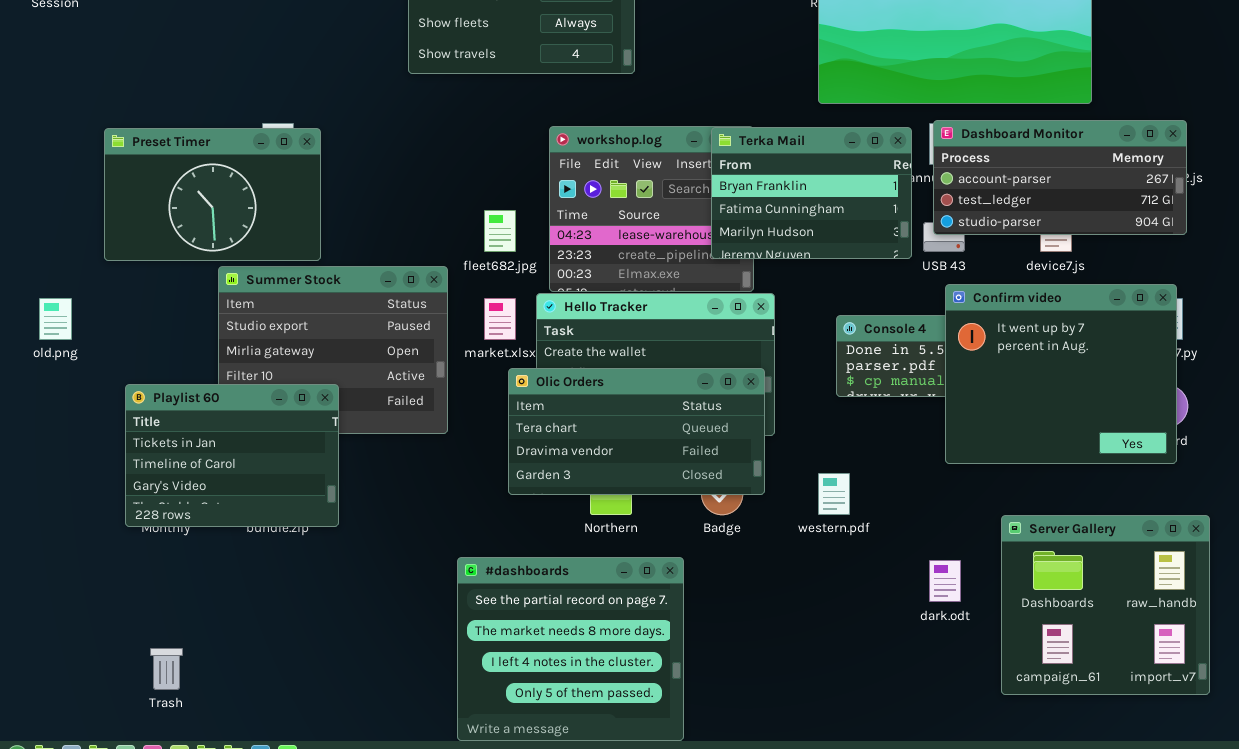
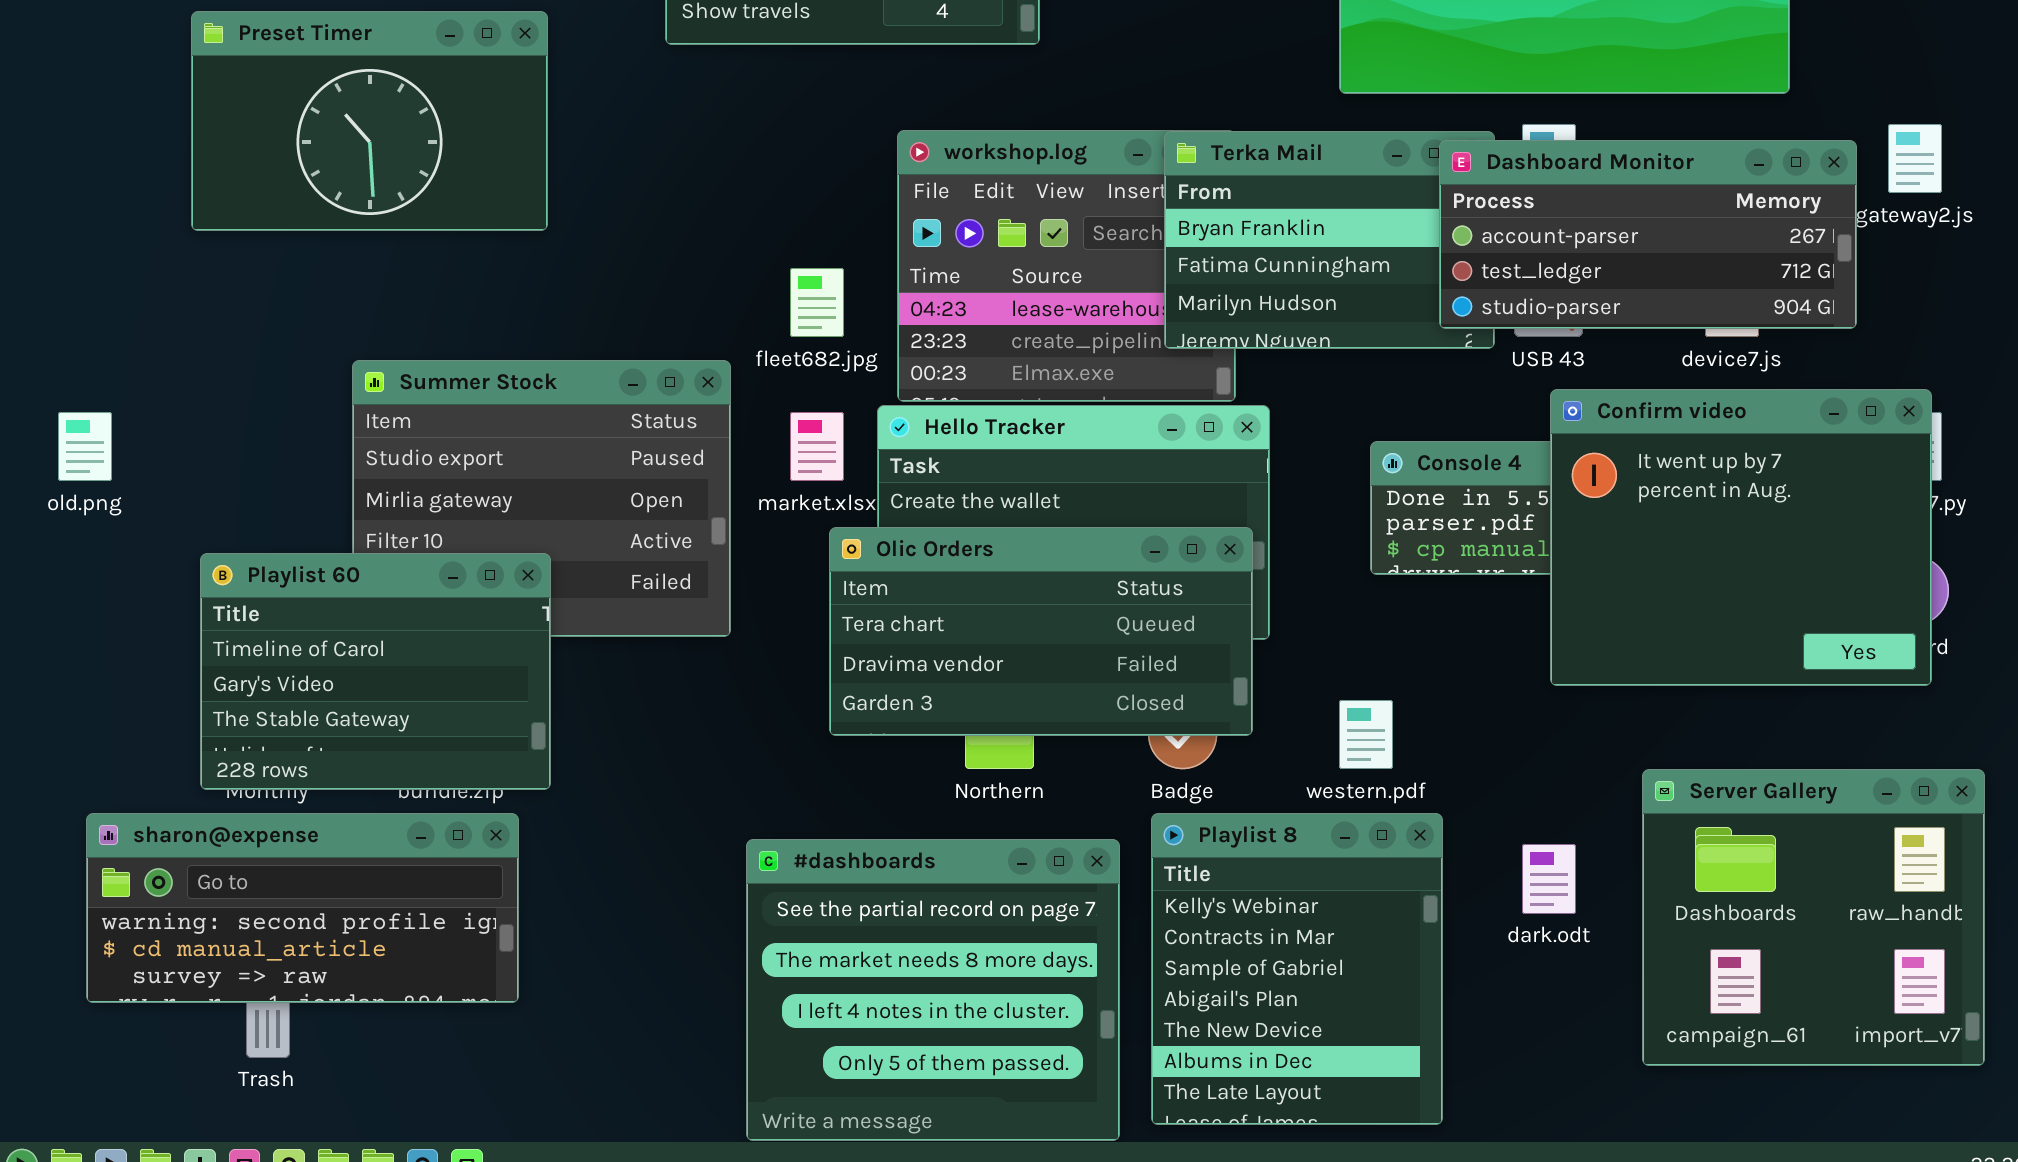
Dashboard Monitor: [933,120,1187,235] -> [1439,140,1857,329], moved
Preset Timer: [104,128,321,261] -> [191,11,548,231], moved
Playlist 60: [125,384,339,527] -> [200,553,551,790], scrolled down 1 row
sharon@expense: none -> [86,813,519,1003], opened
Playlist 8: none -> [1151,813,1443,1125], opened

